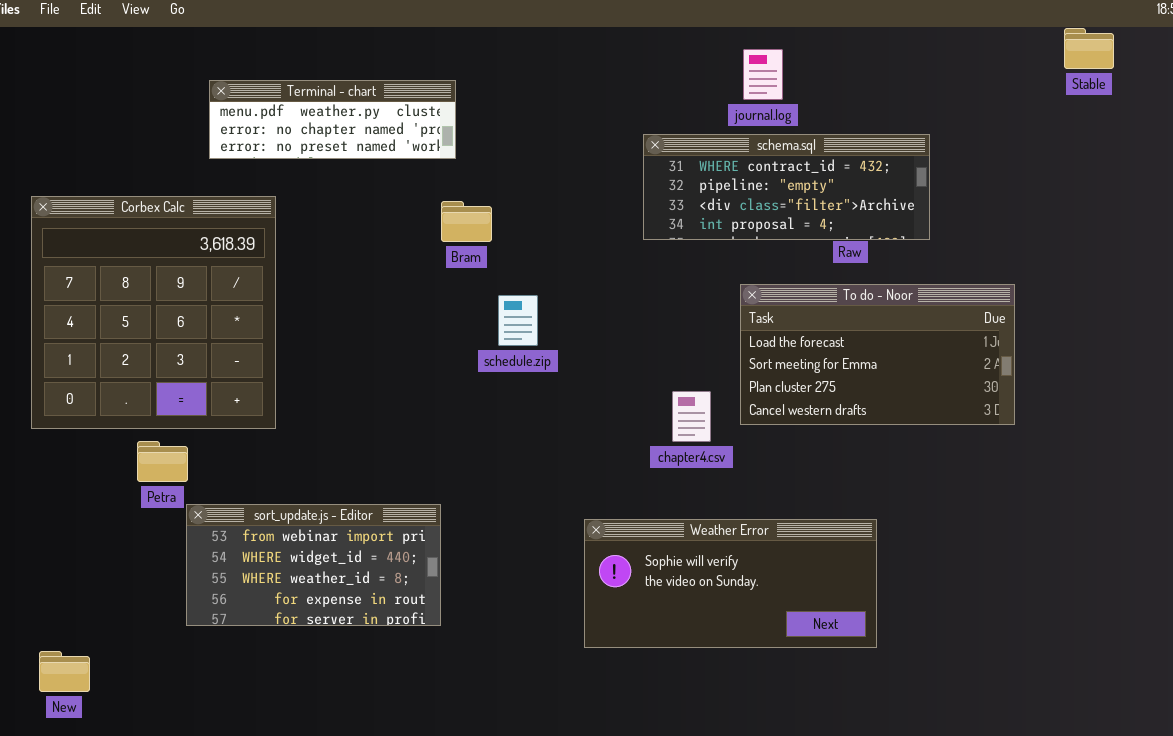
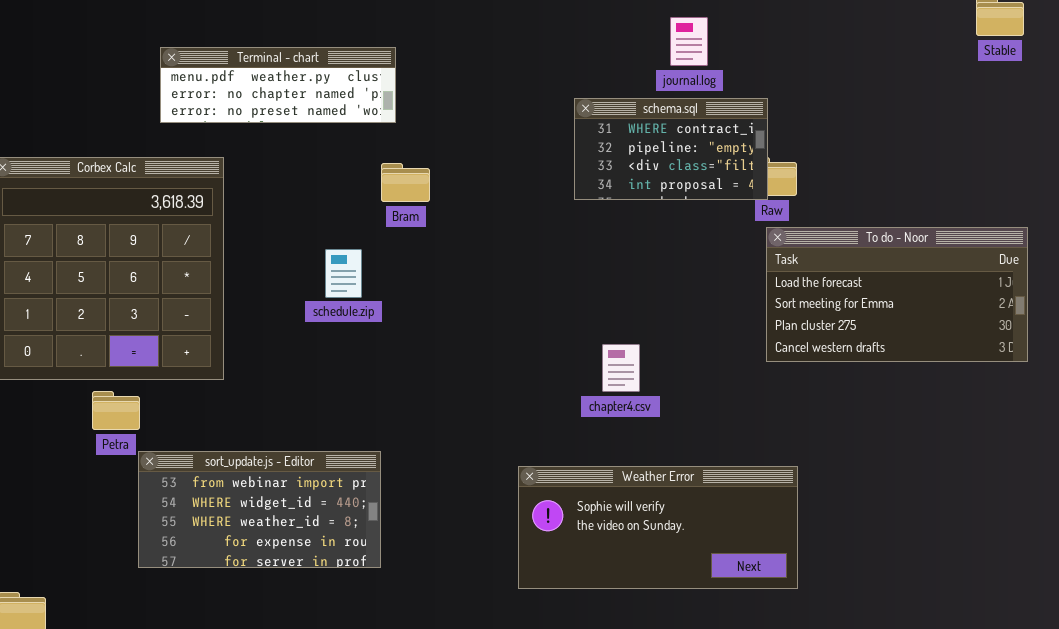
schema.sql: [643,134,930,240] -> [574,98,768,200], resized
To do - Noor: [740,284,1015,425] -> [766,227,1028,362], moved
schedule.zip: [498,295,538,346] -> [325,249,362,298], moved

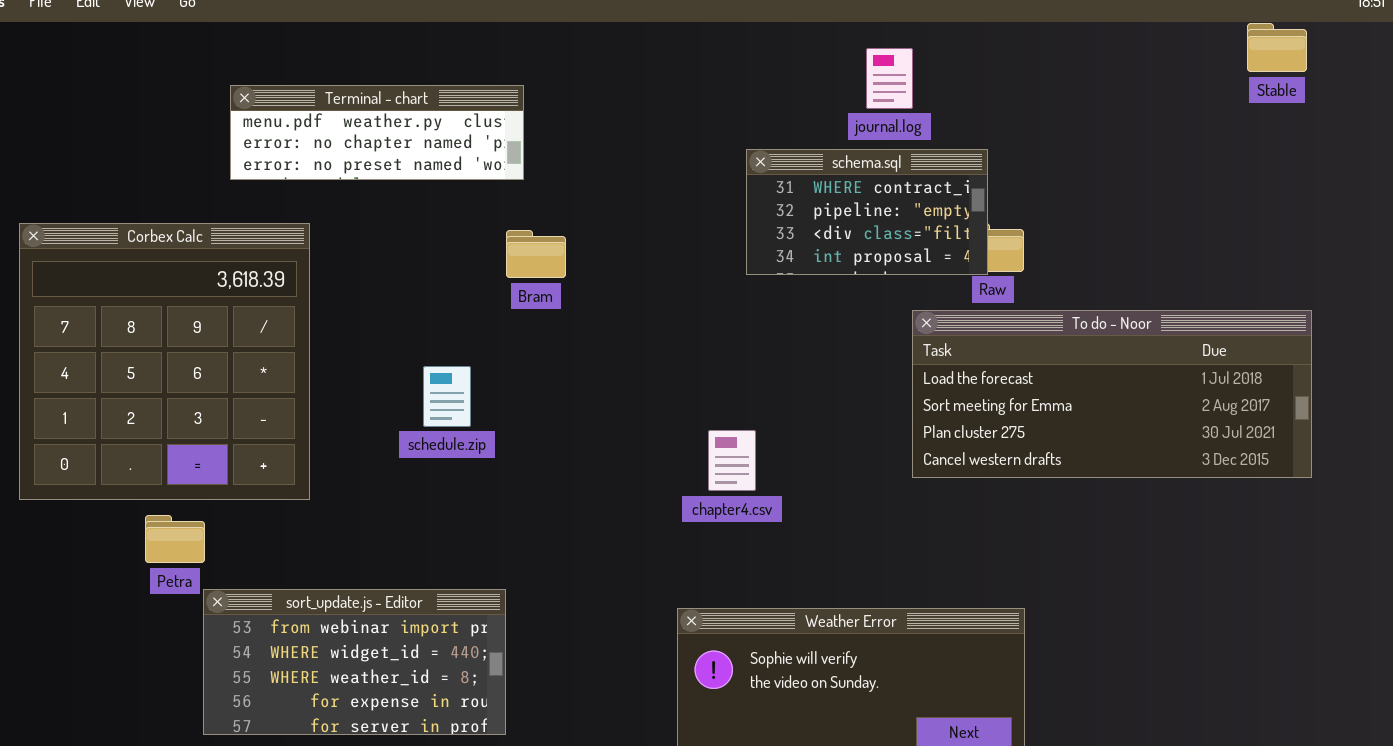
To do - Noor: [766,227,1028,362] -> [912,310,1312,478], resized
schedule.zip: [325,249,362,298] -> [423,366,471,427], moved
chapter4.csv: [602,344,640,392] -> [708,430,756,491], moved

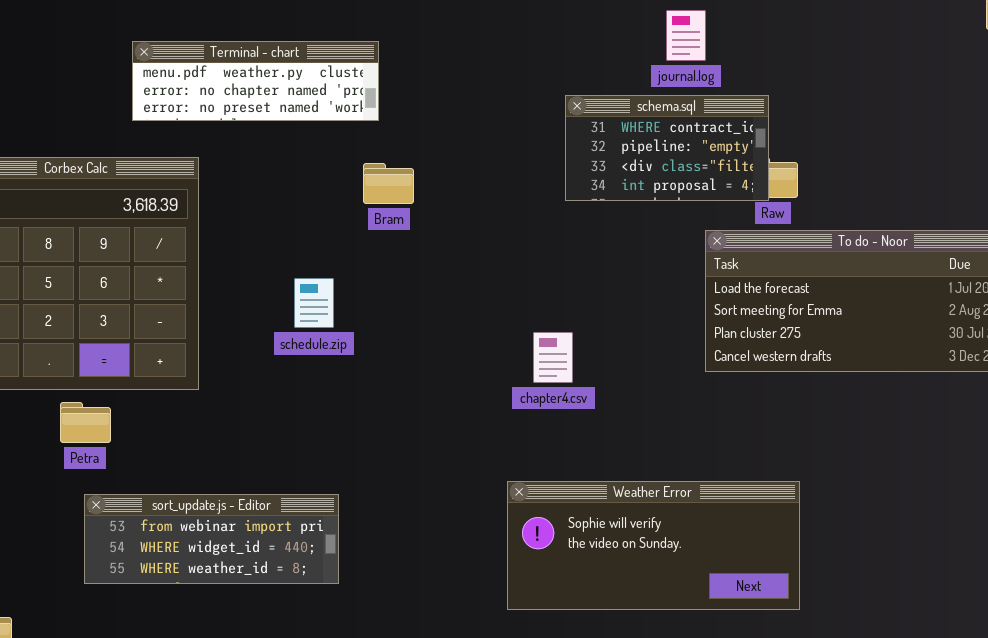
sort_update.js - Editor: [203,589,506,735] -> [84,494,339,584], moved, resized

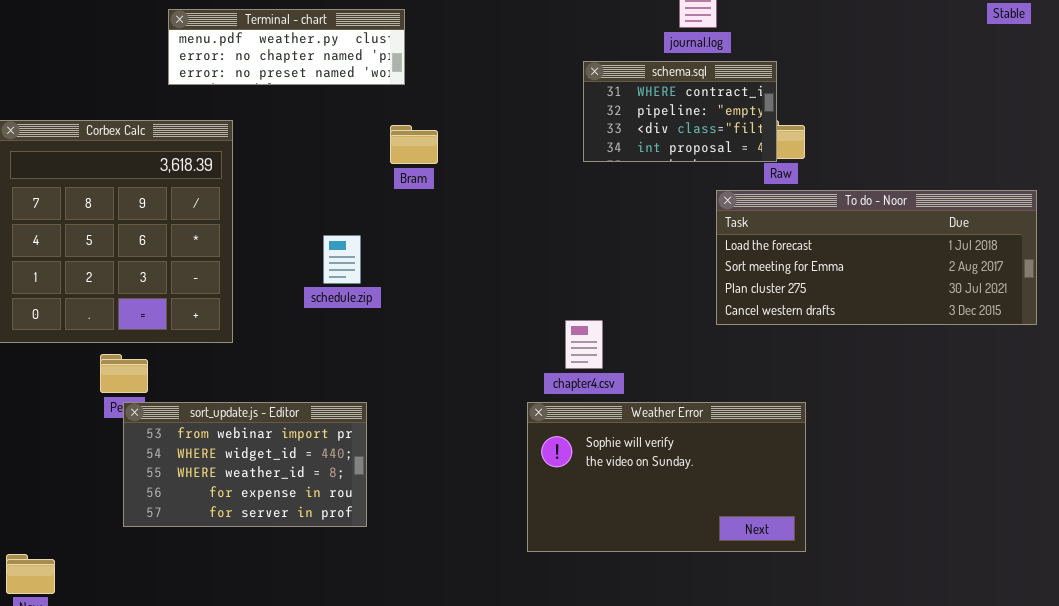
chapter4.csv: [533,332,573,383] -> [565,320,603,369], moved
Weather Error: [507,481,800,610] -> [527,402,806,552], resized
sort_update.js - Editor: [84,494,339,584] -> [123,402,367,527], resized

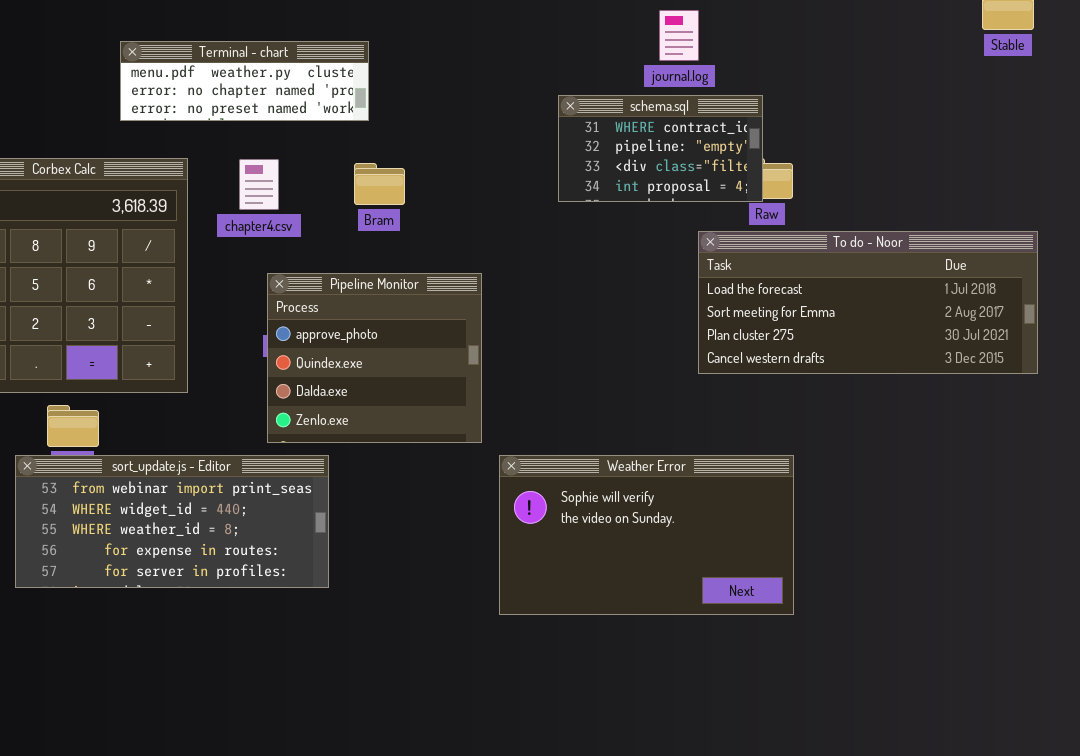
Pipeline Monitor: none -> [267,273,482,443], opened
chapter4.csv: [565,320,603,369] -> [239,159,279,210], moved
sort_update.js - Editor: [123,402,367,527] -> [15,455,329,588], resized

